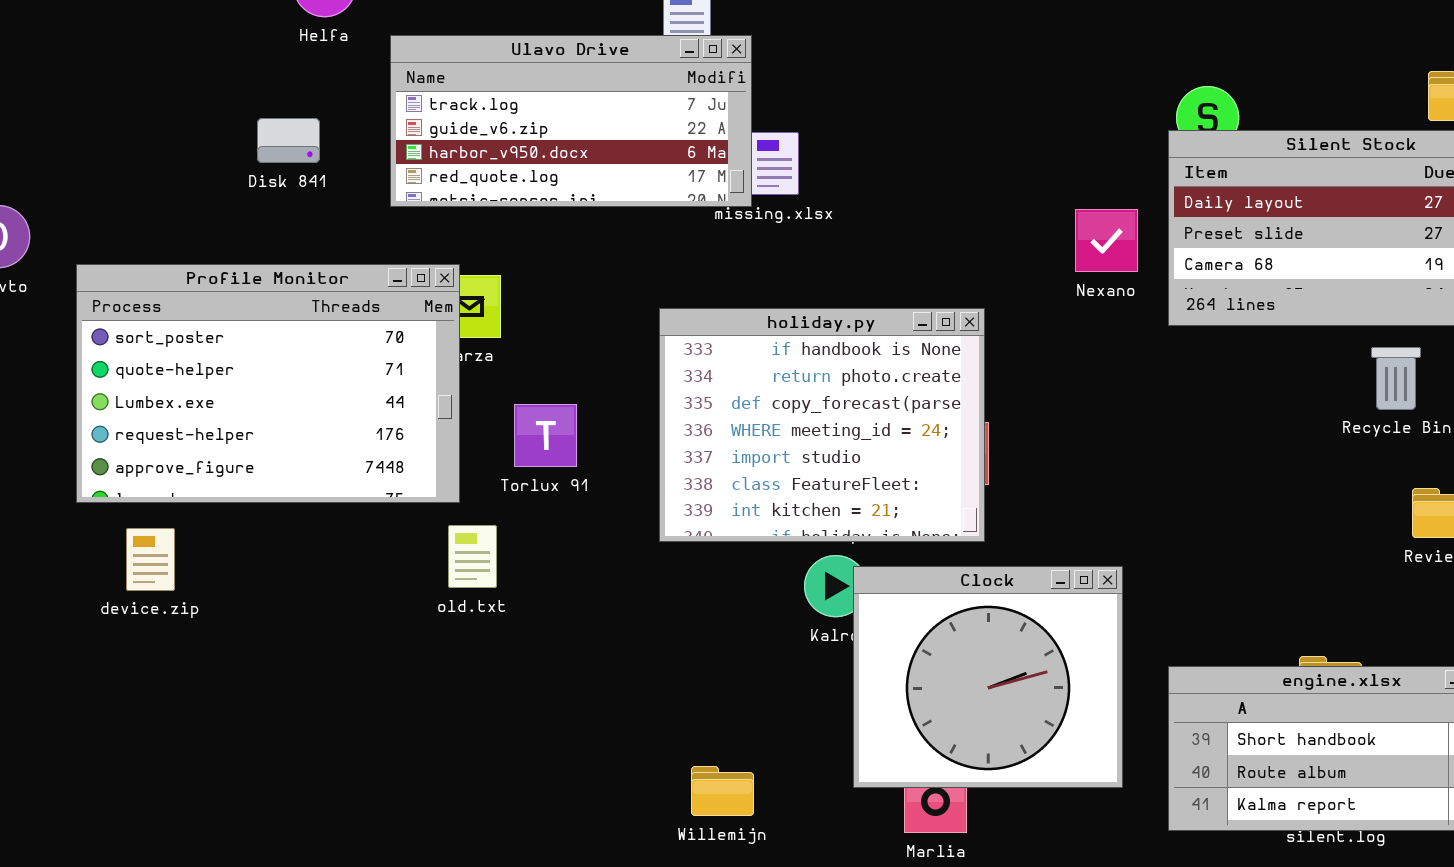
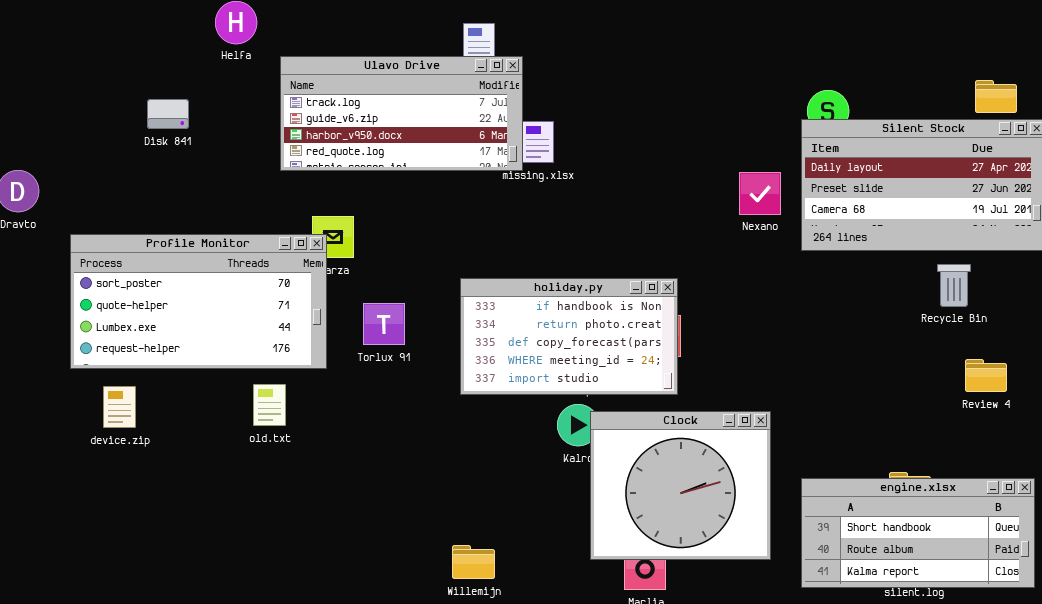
Disk 841: [257,118,320,163] -> [147,99,189,129], moved
Profile Monitor: [76,264,460,503] -> [70,234,327,369], resized
holiday.py: [659,308,985,542] -> [460,278,678,395], resized
old.txt: [448,525,497,588] -> [253,384,286,426], moved
Willemijn: [691,766,754,816] -> [452,545,495,579], moved

